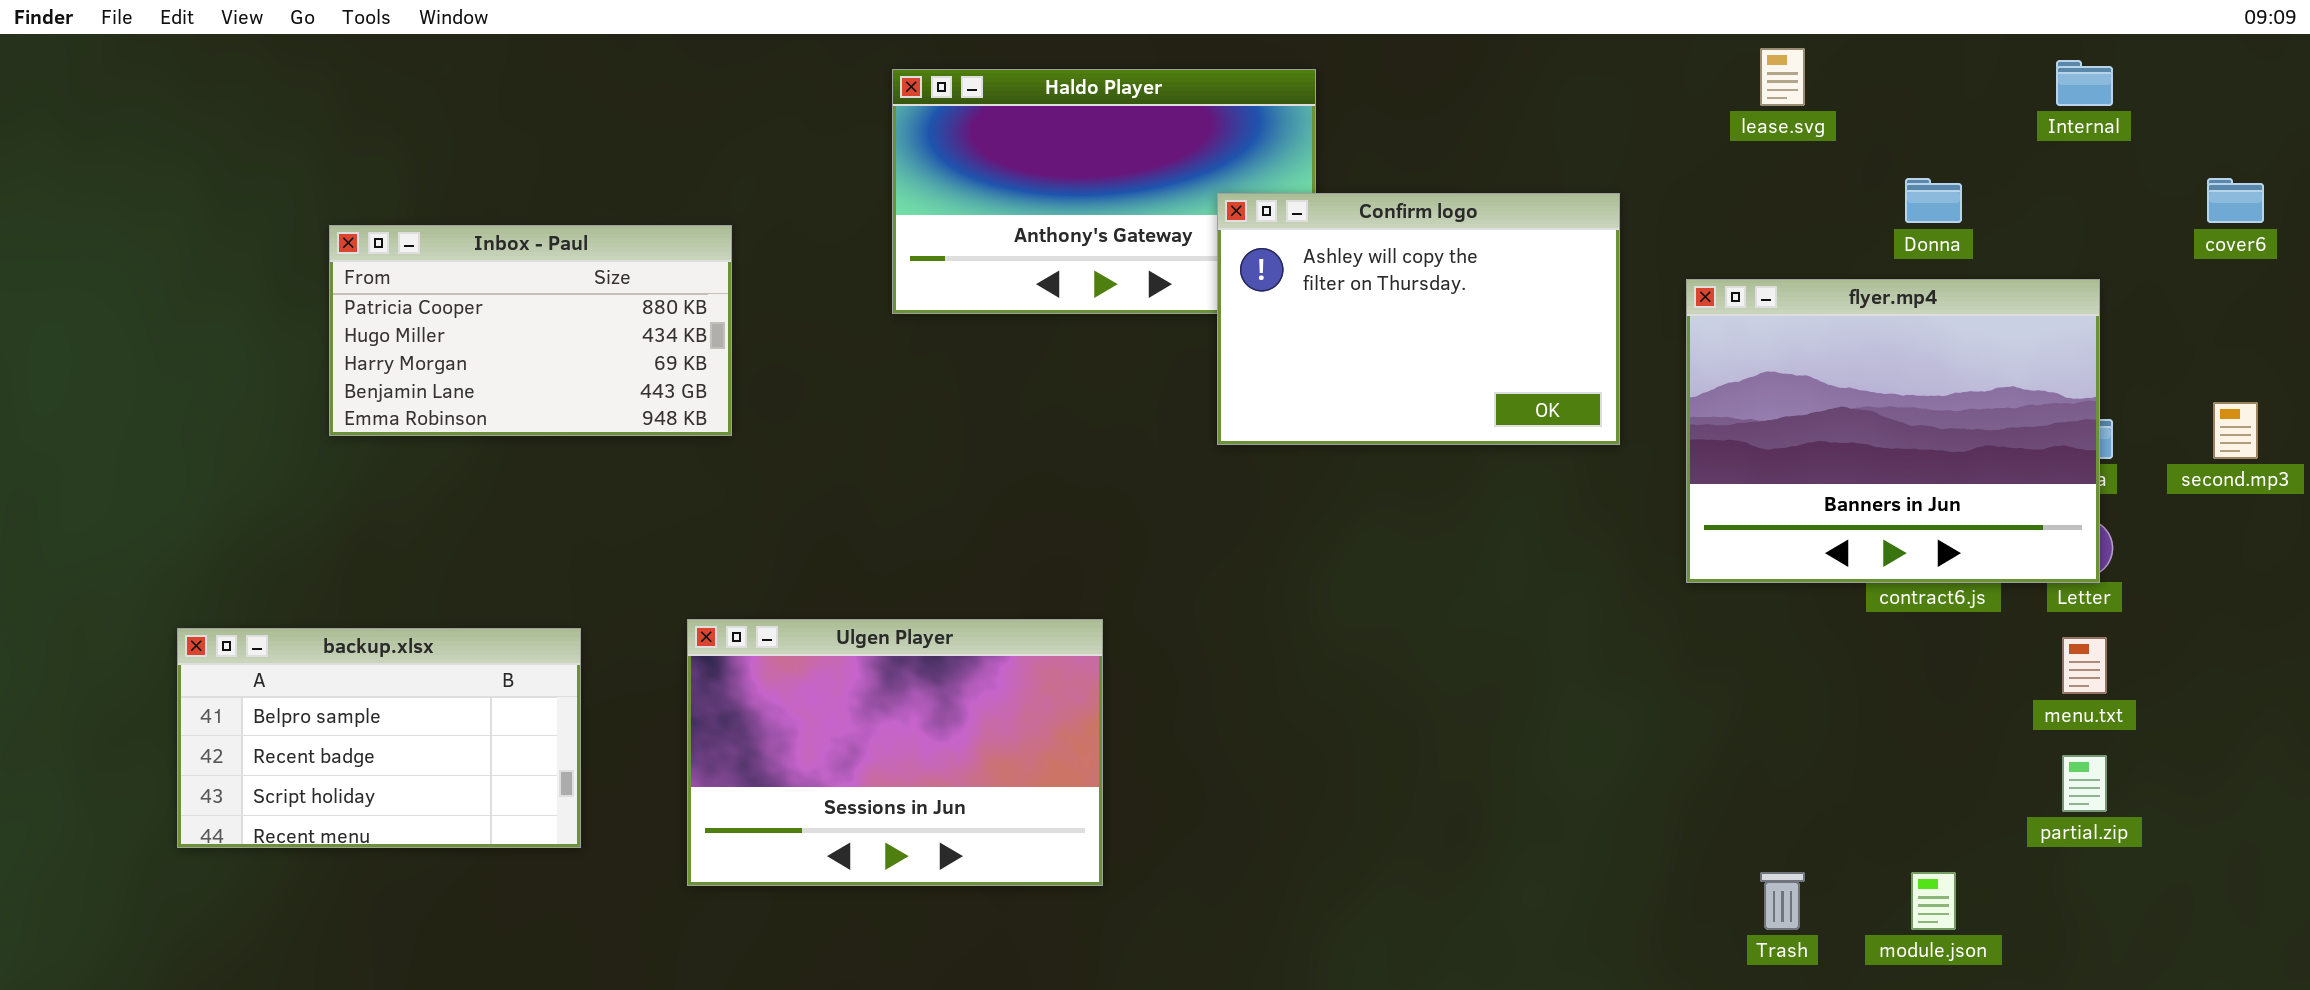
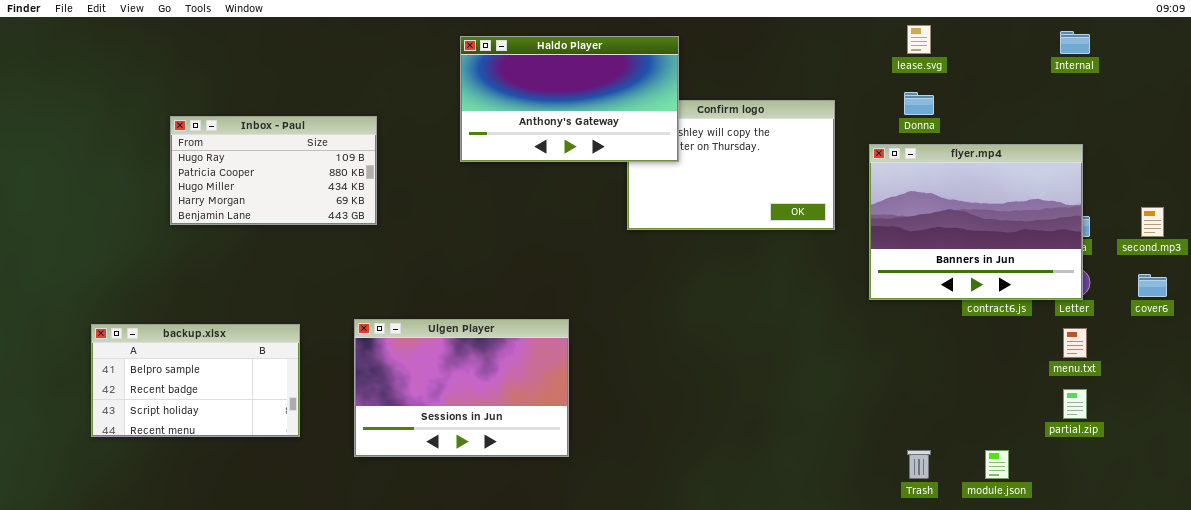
Haldo Player: [892,69,1316,314] -> [460,36,679,162], raised
Donna: [1905,178,1962,223] -> [904,92,934,115], moved
cover6: [2207,178,2264,223] -> [1138,274,1167,297], moved
Inbox - Paul: [329,225,732,436] -> [170,116,377,225], scrolled up 1 row

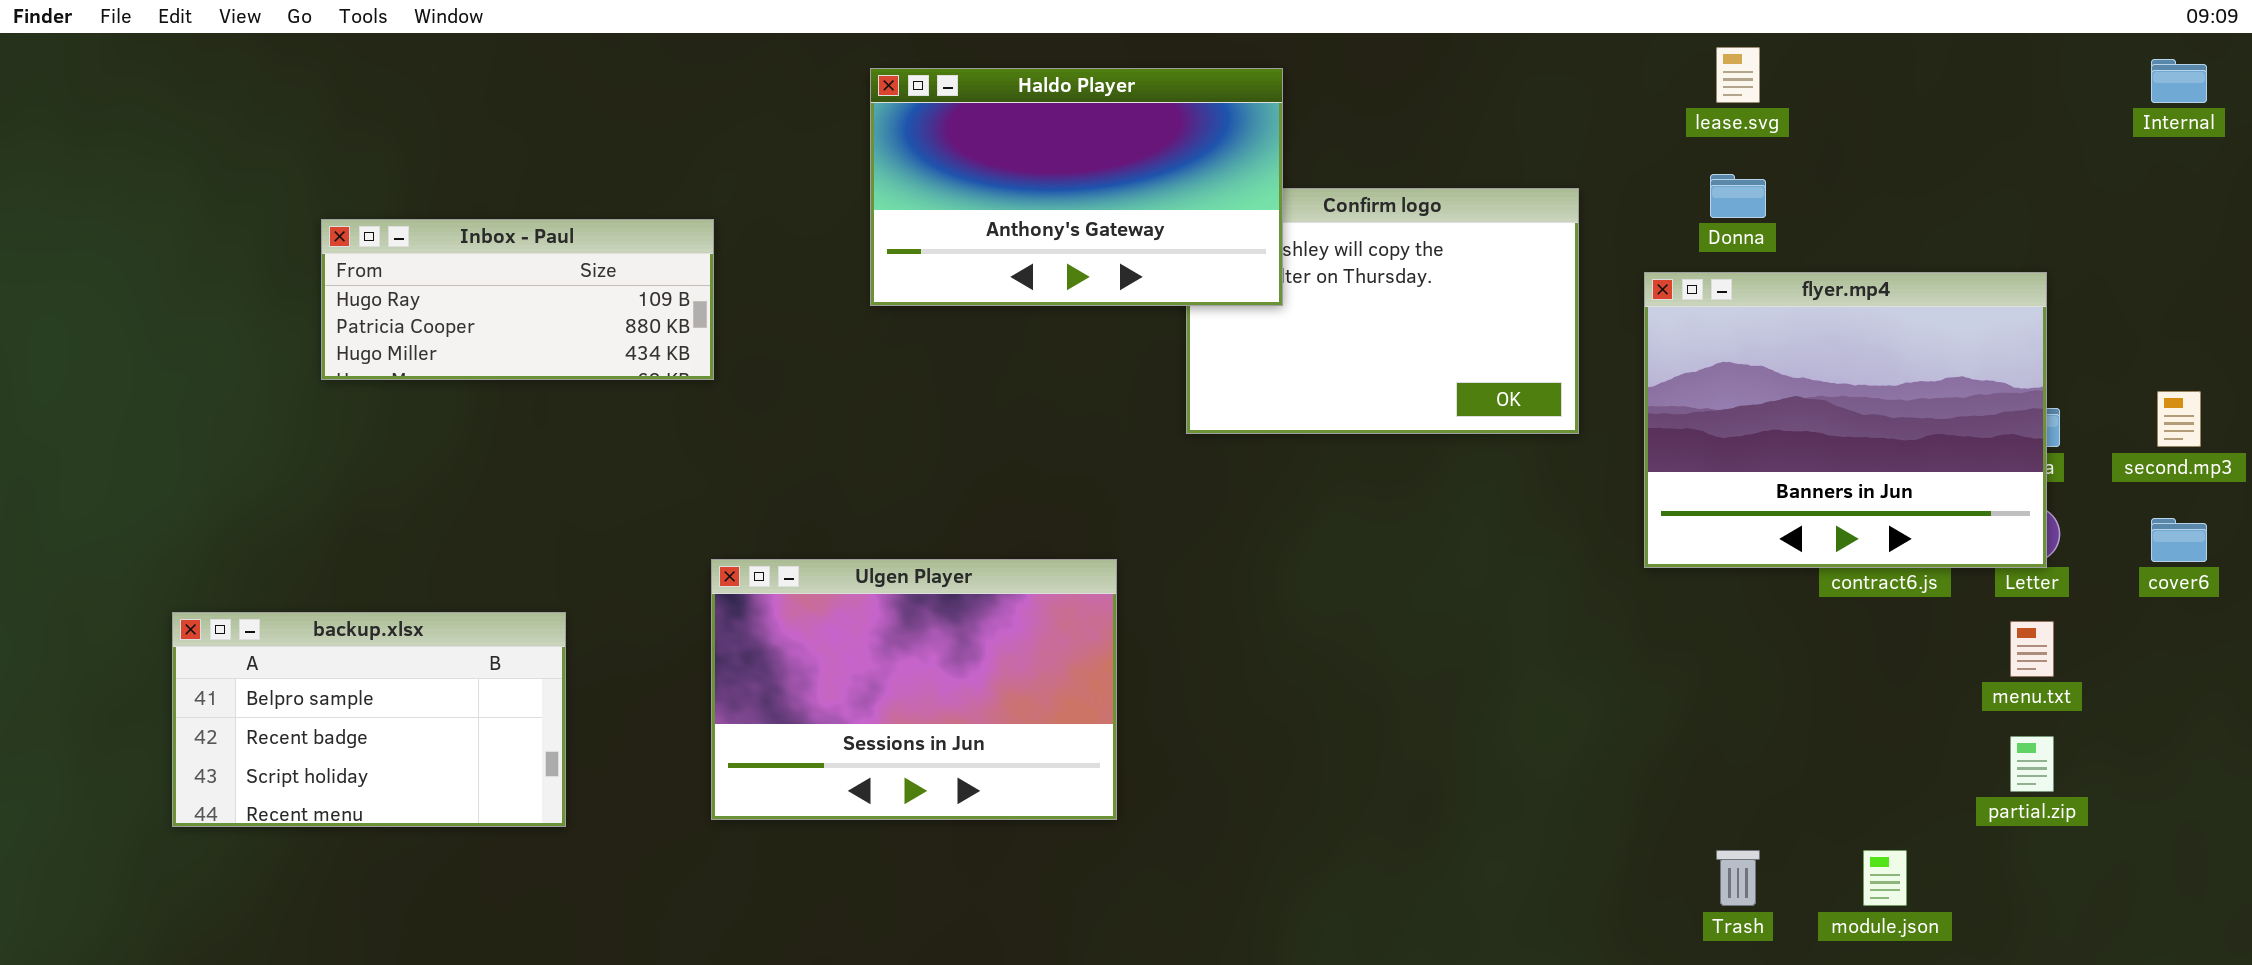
Internal: [1060,31,1090,54] -> [2151,59,2207,103], moved
Inbox - Paul: [170,116,377,225] -> [321,219,714,380], resized
Ulgen Player: [354,319,569,457] -> [711,559,1117,820], moved

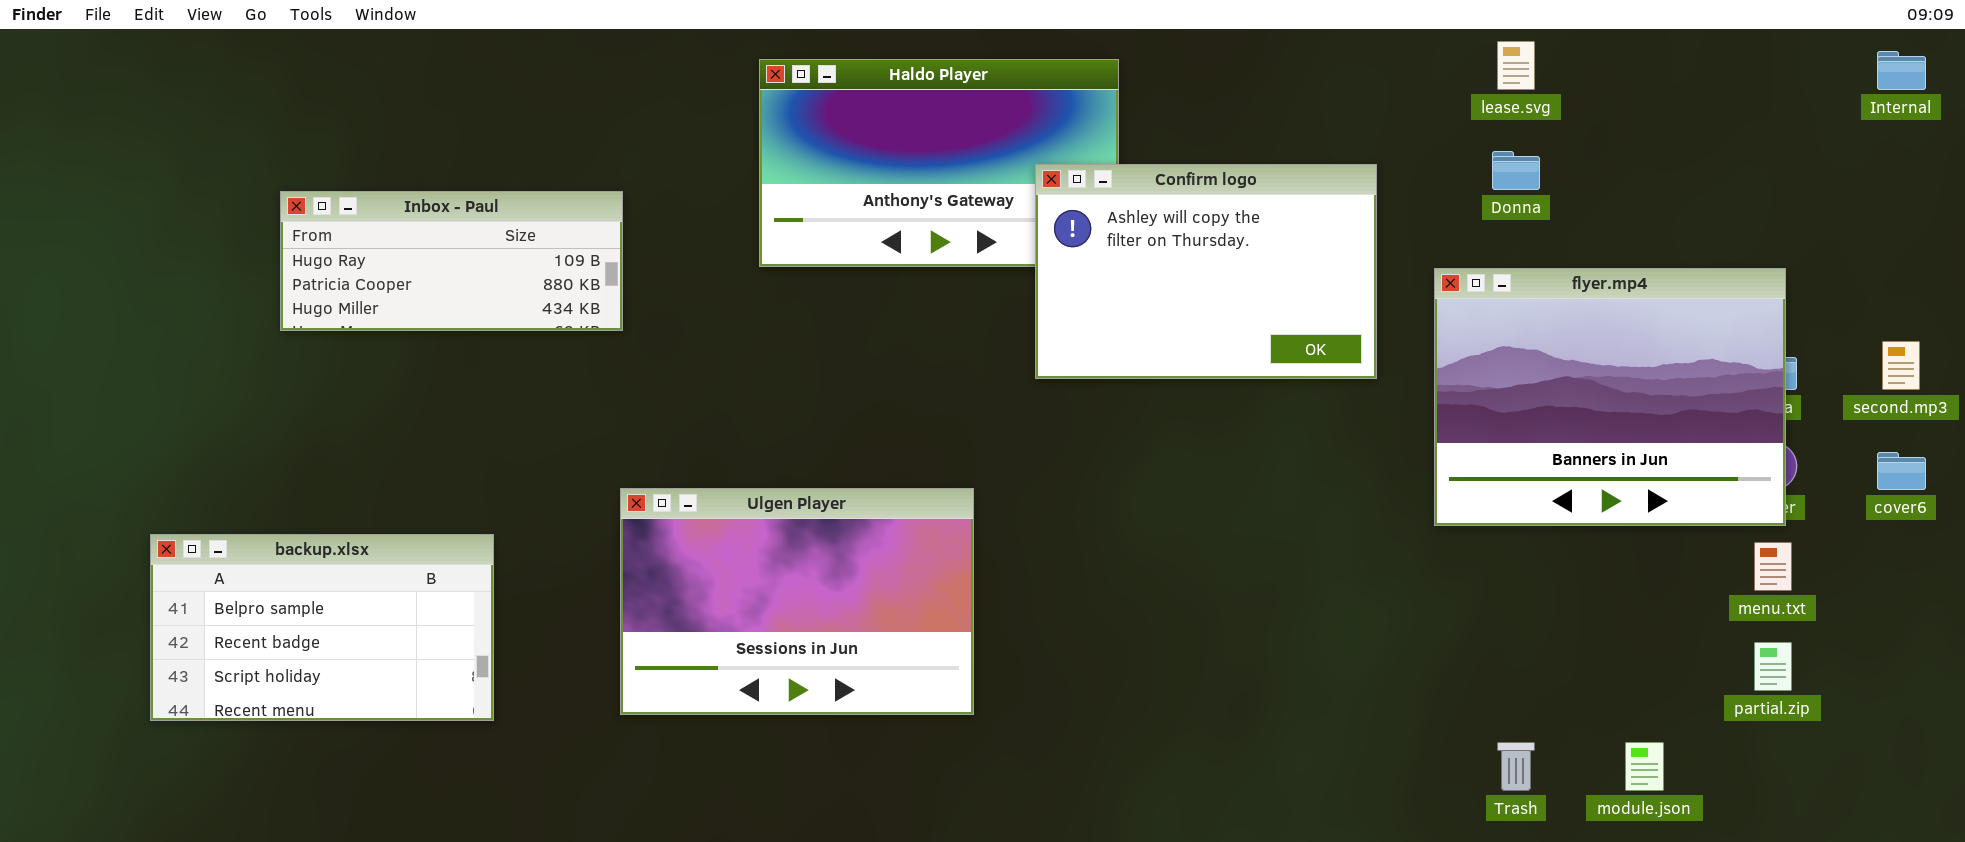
Confirm logo: [1186,188,1579,434] -> [1035,164,1377,379], raised
flyer.mp4: [1644,272,2047,568] -> [1434,268,1786,526], moved

